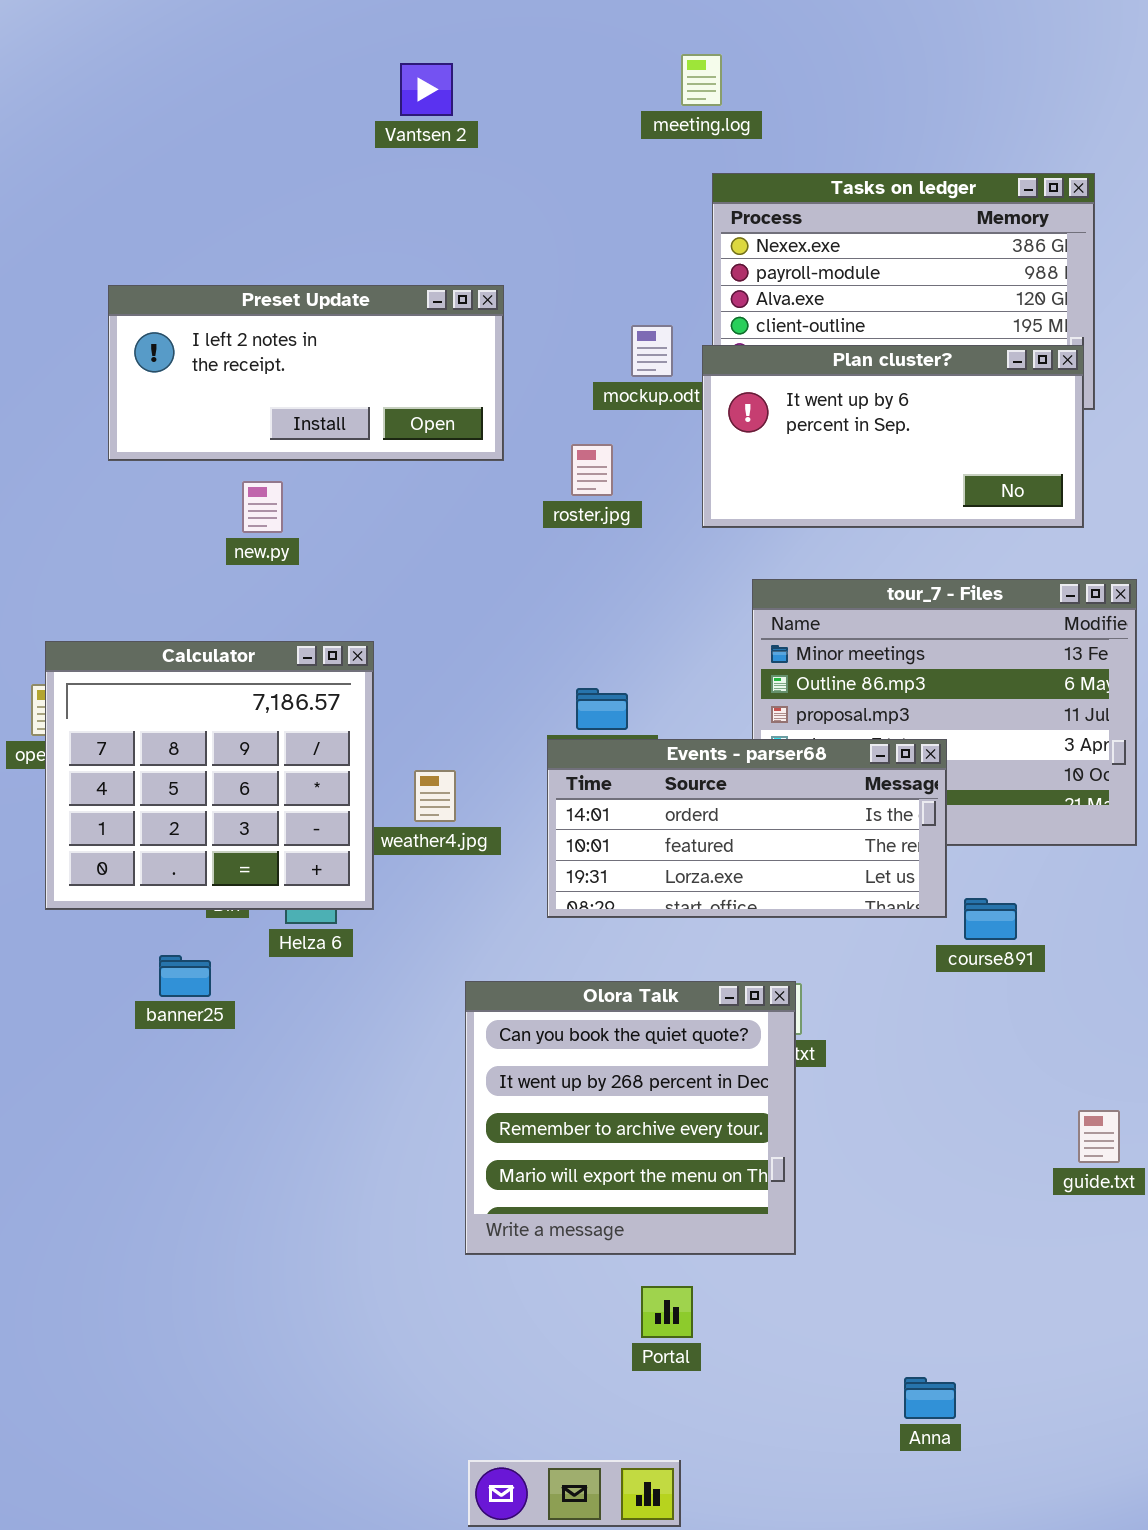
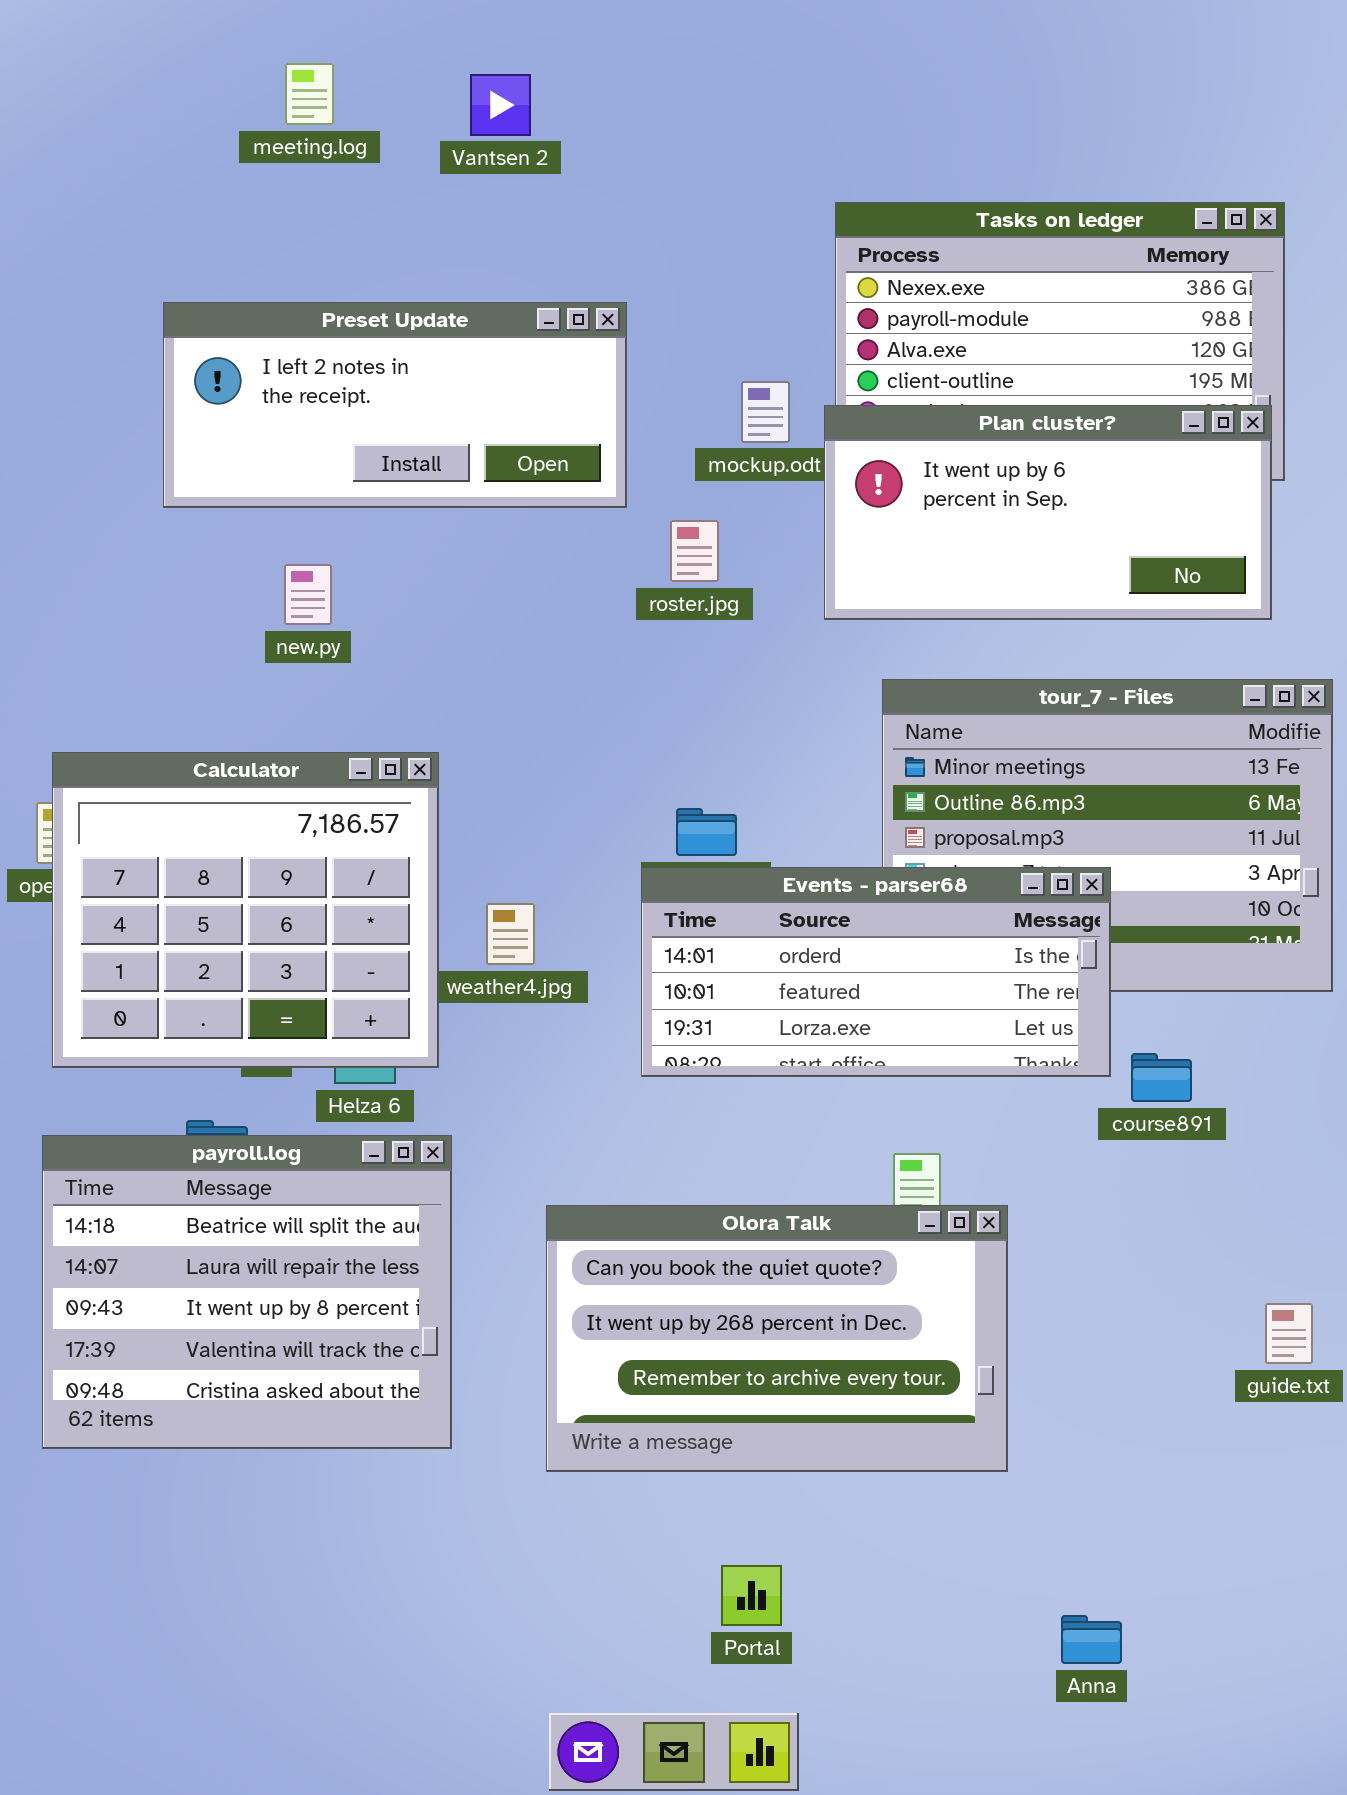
meeting.log: [681,54,722,106] -> [285,63,334,125], moved
Preset Update: [108,285,504,461] -> [163,302,627,508], moved
payroll.log: none -> [42,1135,452,1449], opened
Olora Talk: [465,981,796,1255] -> [546,1205,1008,1472], resized
Portal: [641,1286,693,1338] -> [721,1565,782,1626], moved

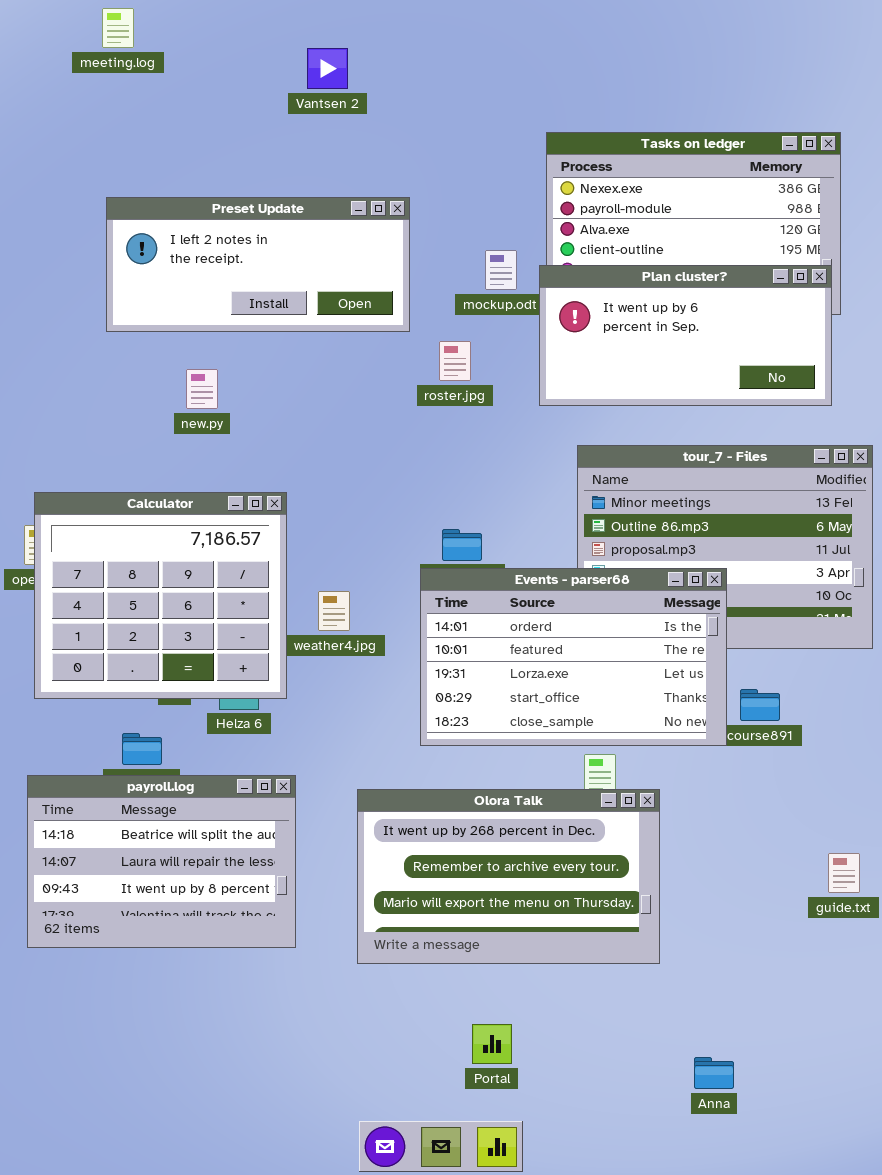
meeting.log: [285,63,334,125] -> [102,8,134,48], moved
Events - parser68: [641,867,1111,1077] -> [420,568,727,746], resized
payroll.log: [42,1135,452,1449] -> [27,775,296,948], resized
Olora Talk: [546,1205,1008,1472] -> [357,789,660,964], scrolled down 1 row

